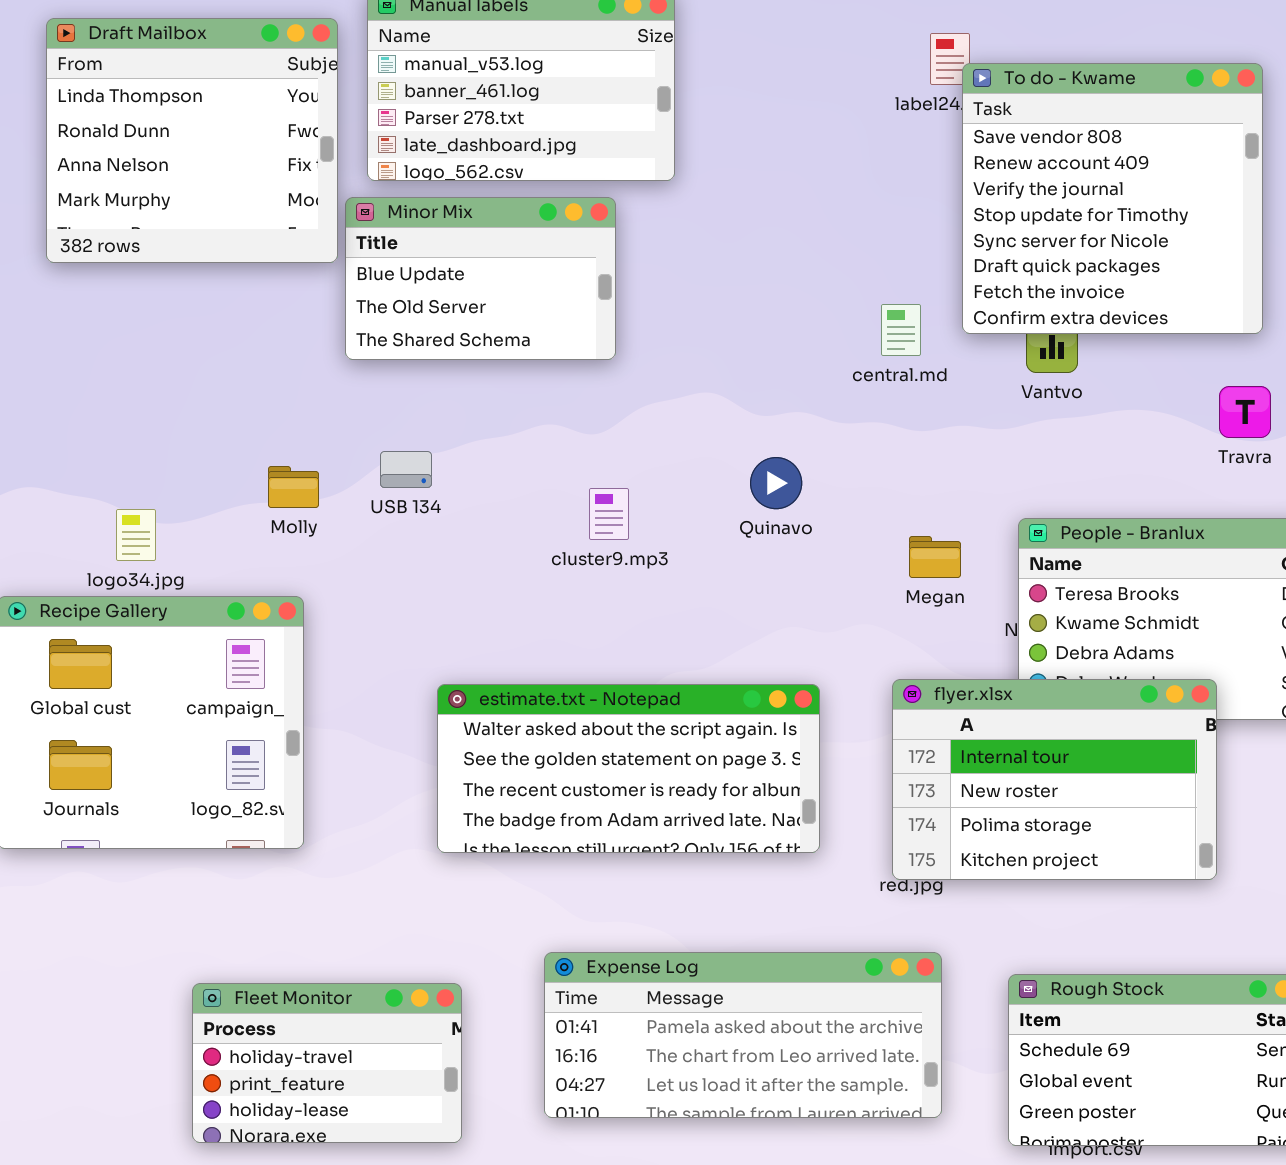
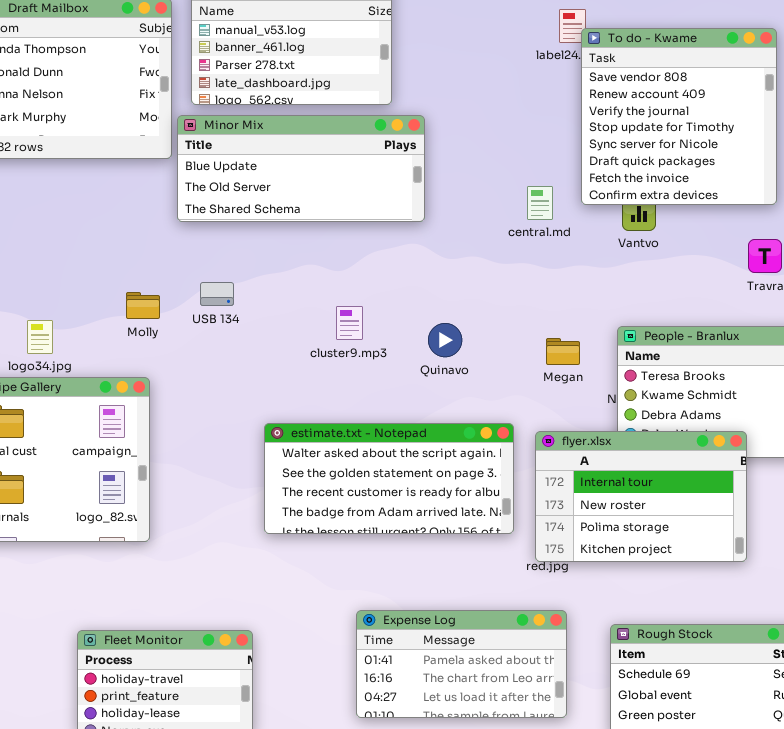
Minor Mix: [345,197,616,360] -> [177,115,425,222], resized
Quinavo: [750,457,802,509] -> [428,323,462,357], moved
estimate.txt - Notepad: [437,684,820,853] -> [264,423,514,534], moved
Expense Log: [544,952,942,1118] -> [356,610,567,718], resized

